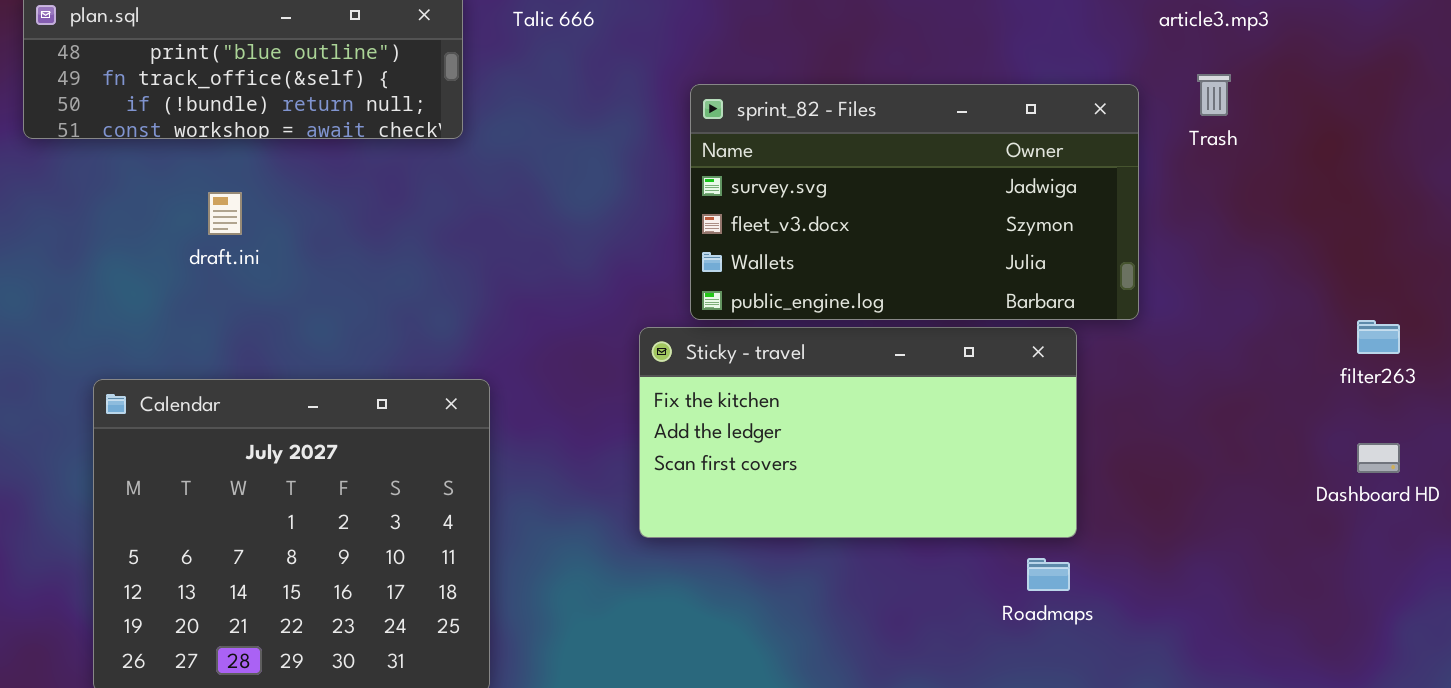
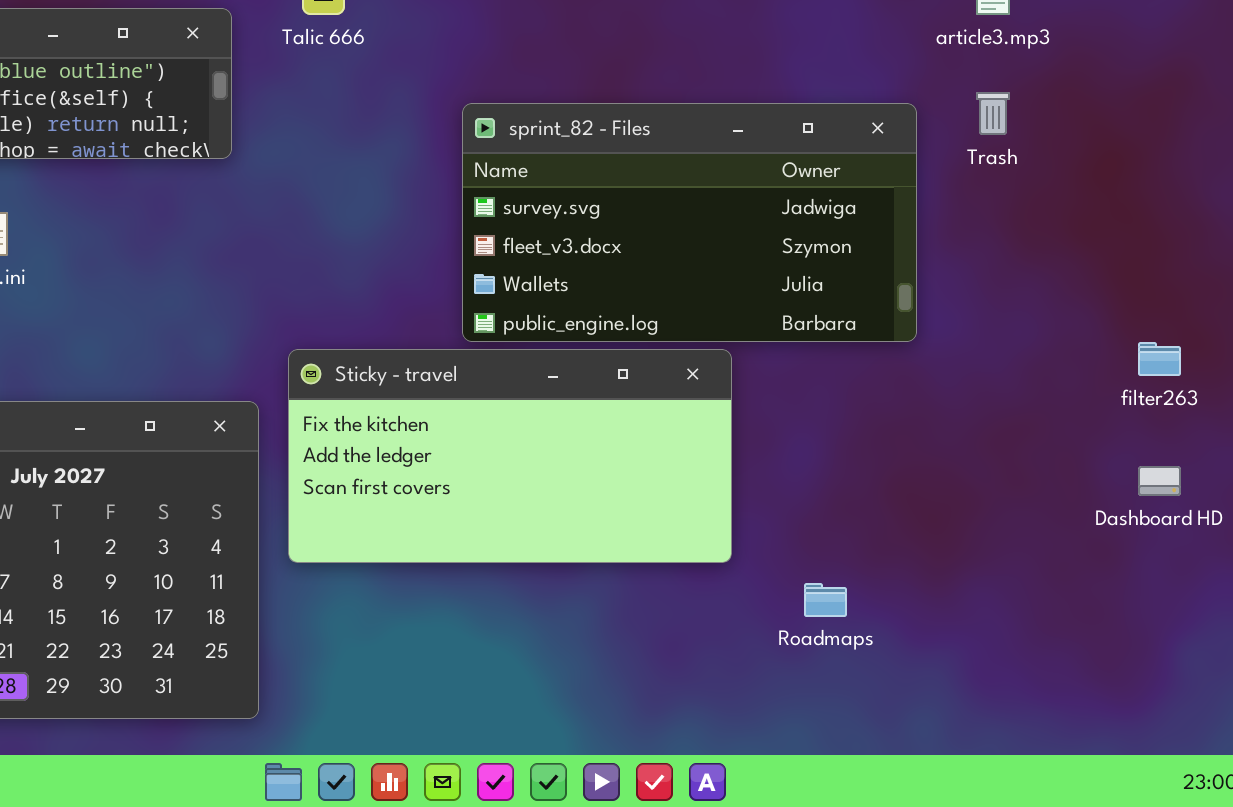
Sticky - travel: [639,327,1077,538] -> [288,349,732,563], moved

